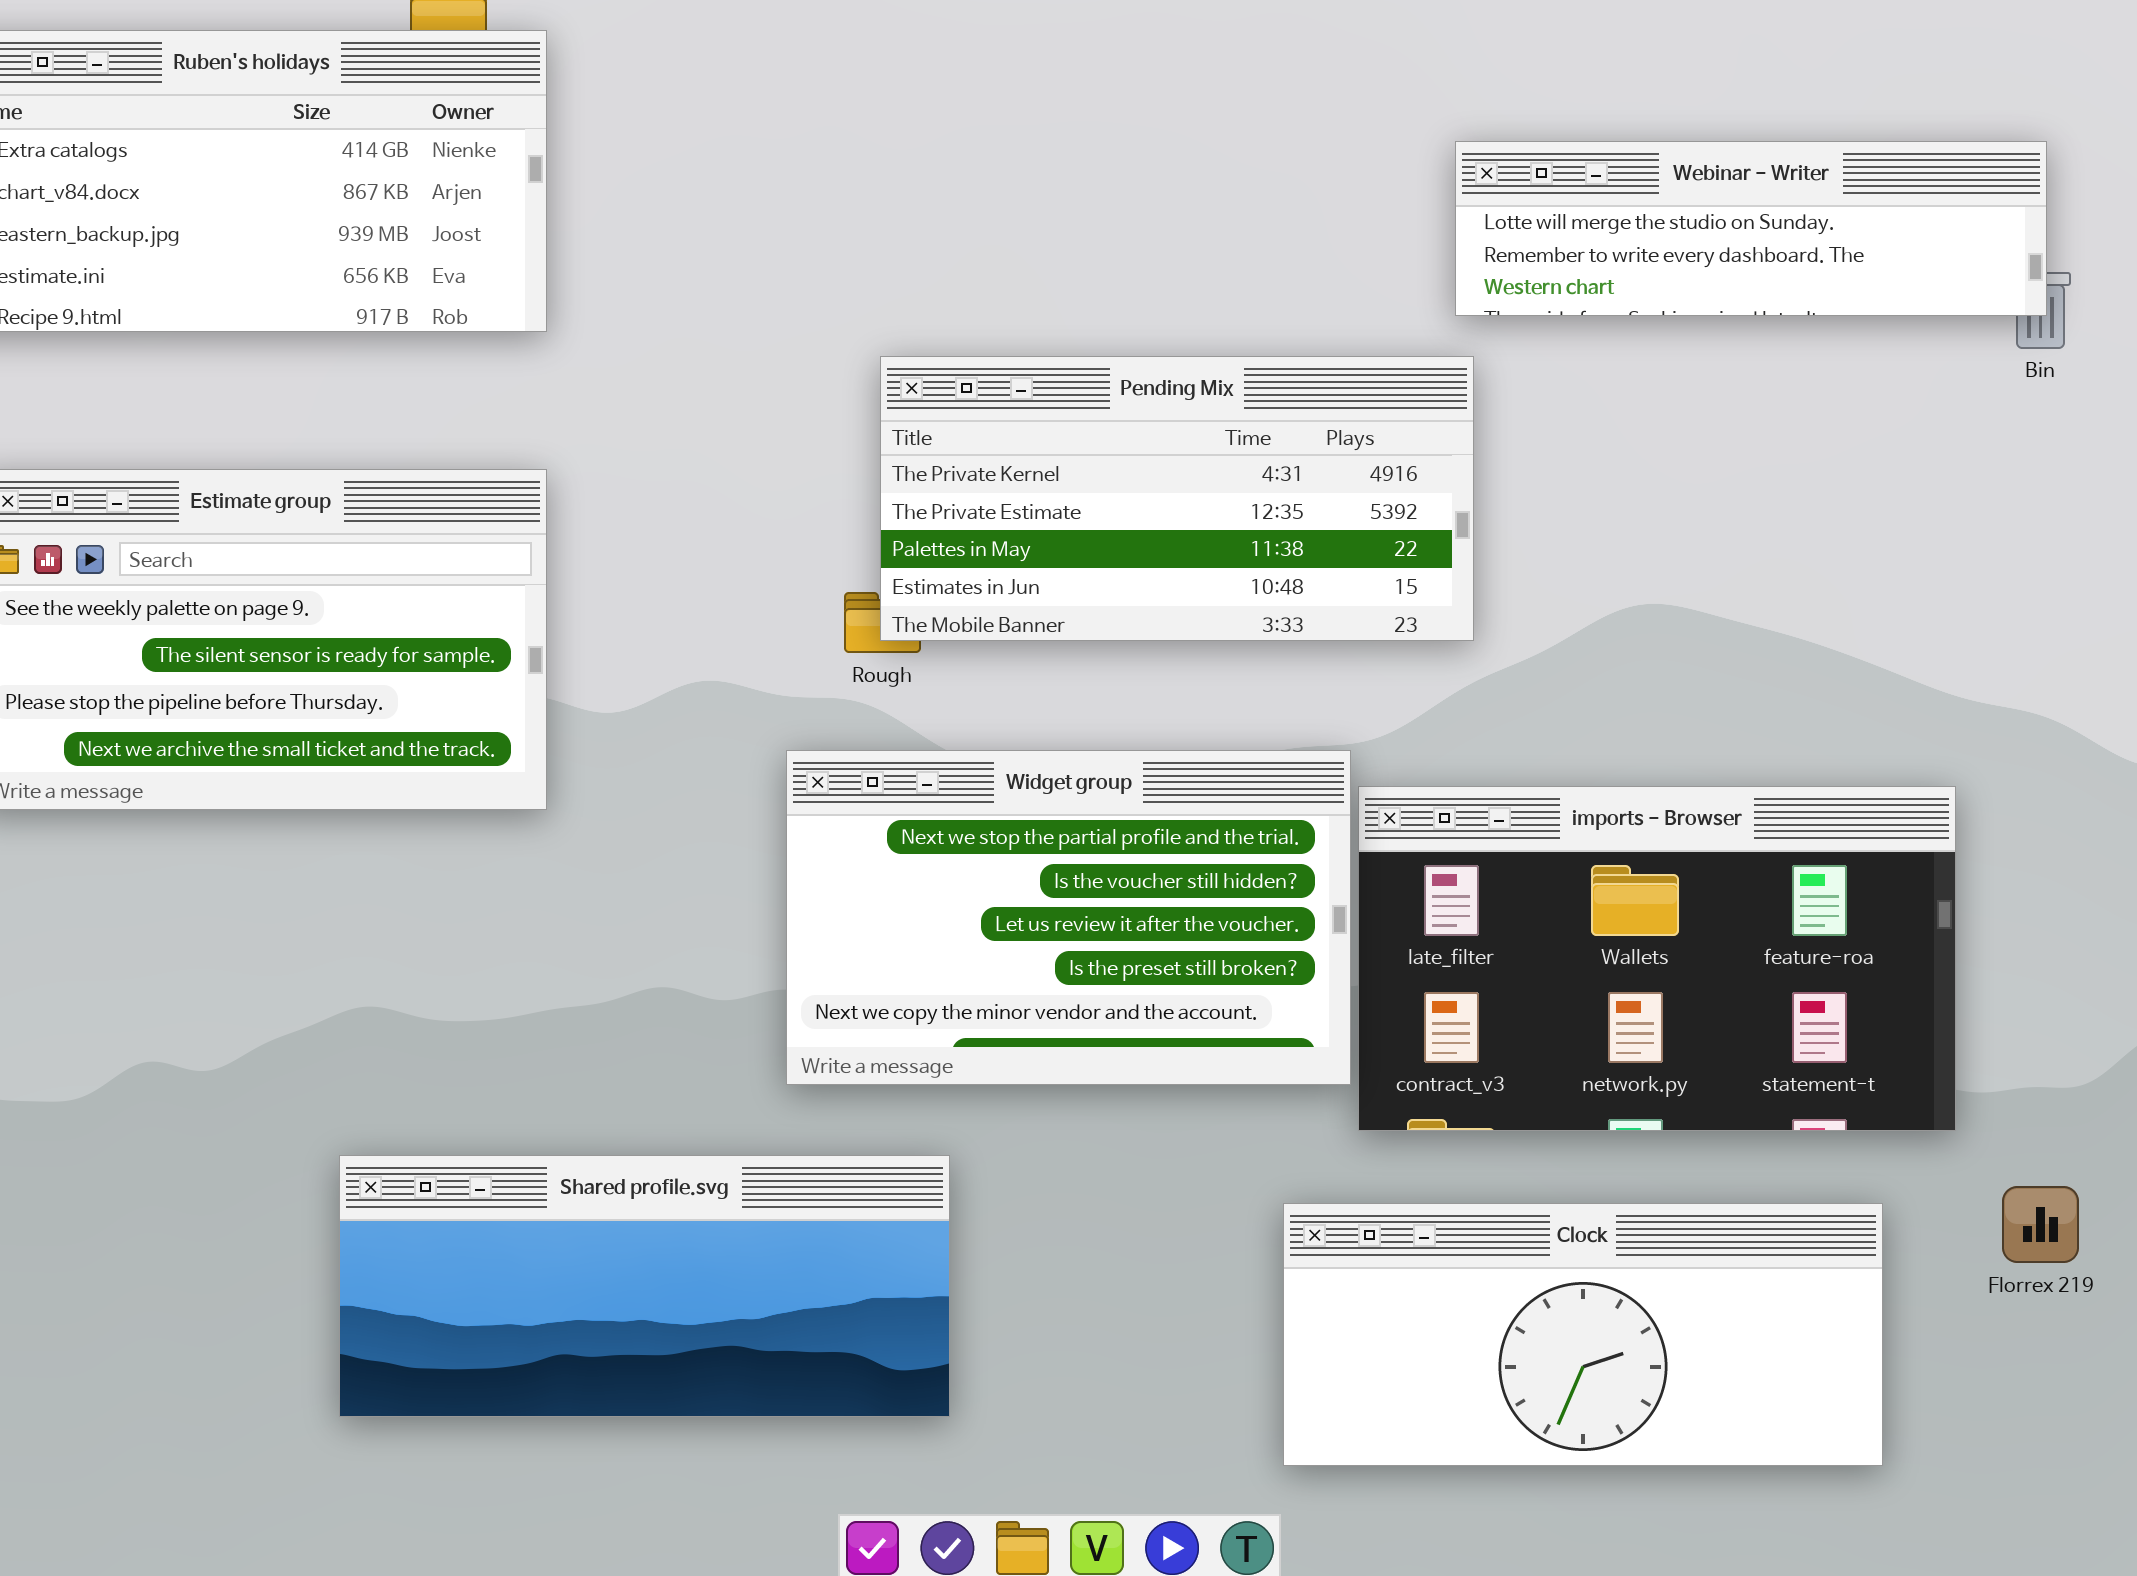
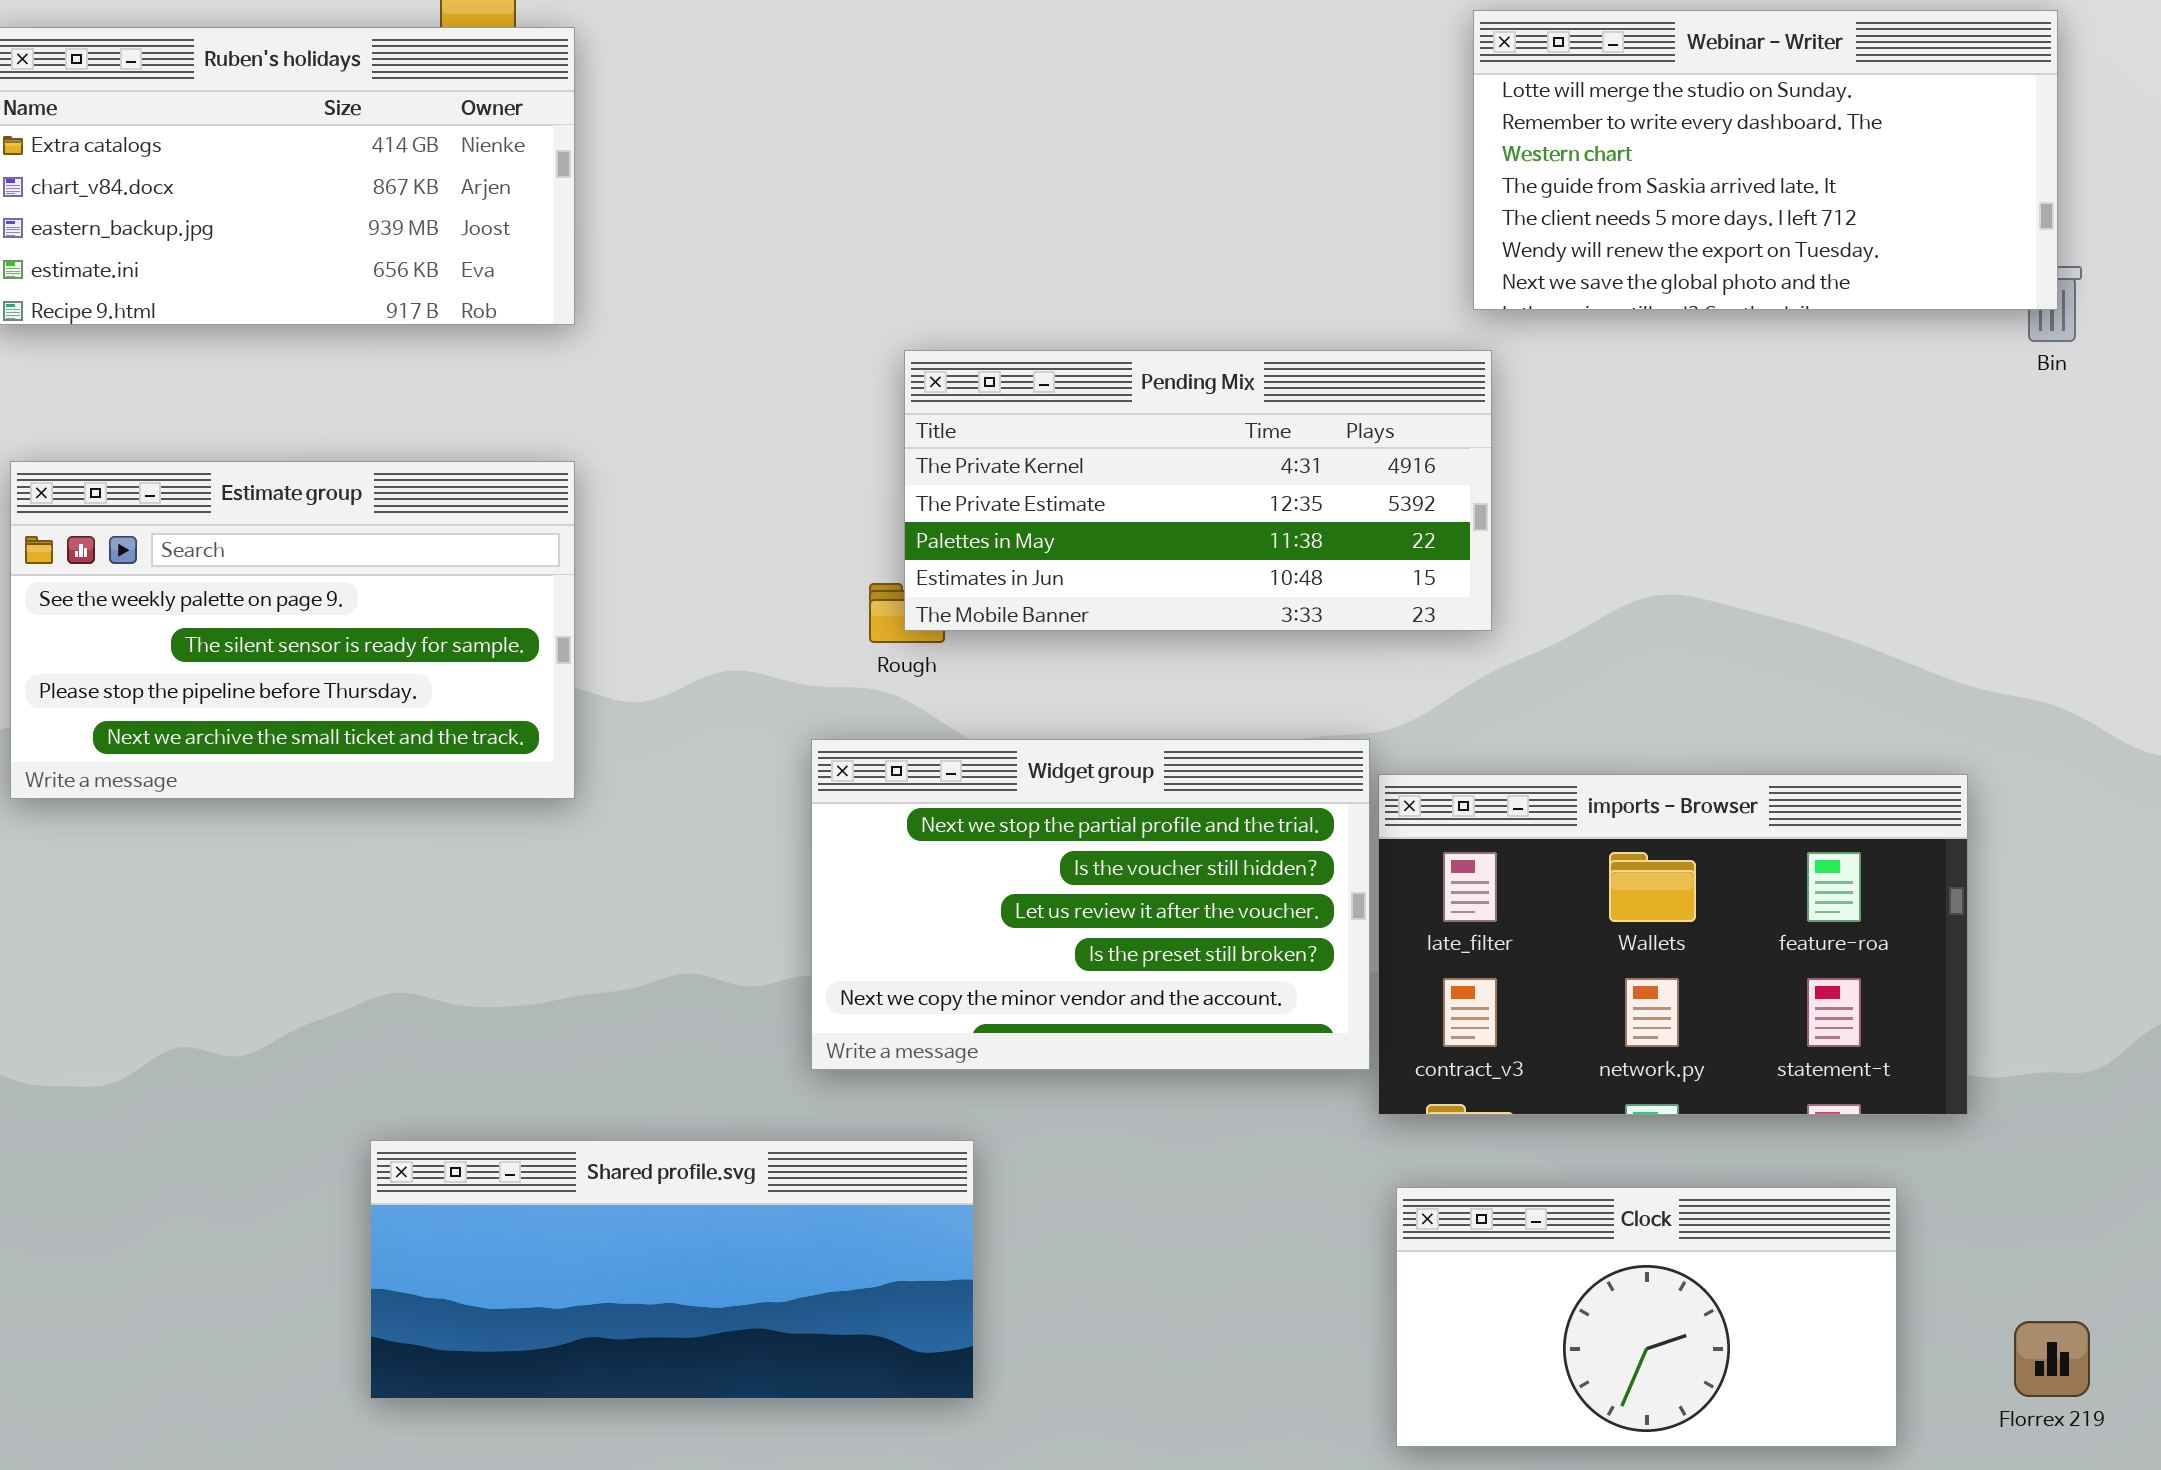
Webinar - Writer: [1455,141,2047,316] -> [1473,10,2058,310], resized
Florrex 219: [2002,1186,2079,1263] -> [2014,1321,2090,1397], moved
Clock: [1283,1203,1883,1466] -> [1396,1187,1897,1447], resized

